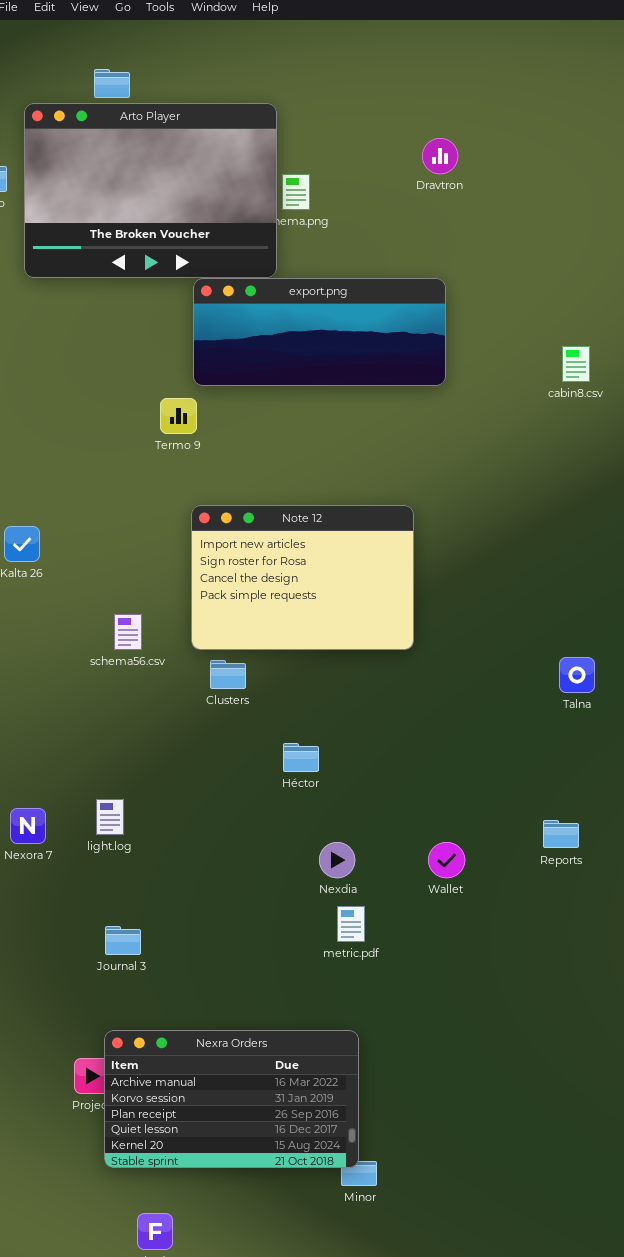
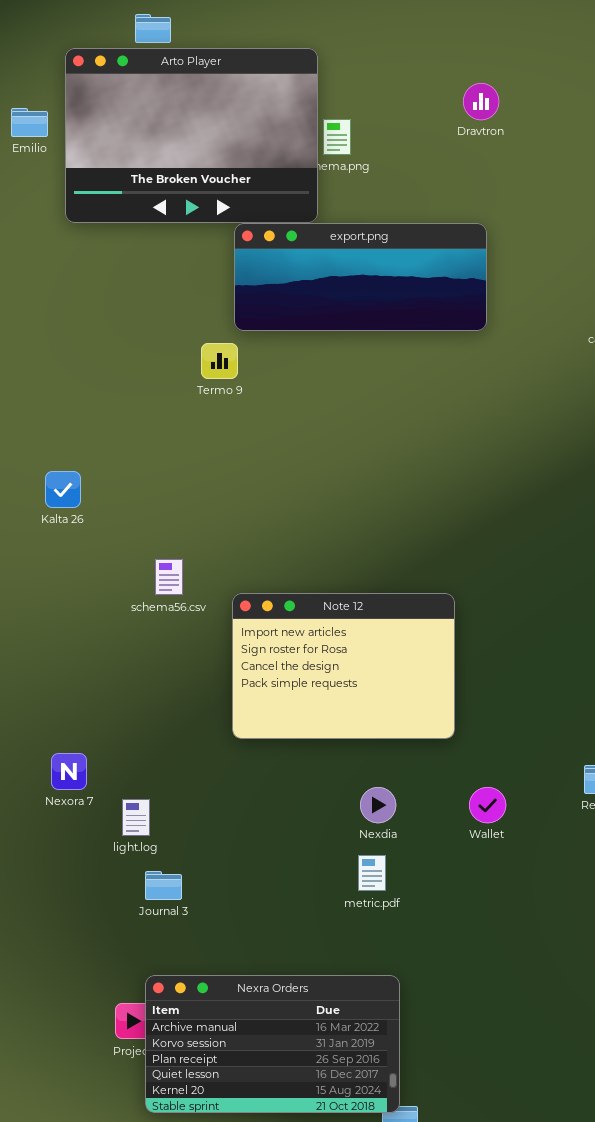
Note 12: [191,505,414,650] -> [232,593,455,739], moved
light.log: [96,799,124,835] -> [122,799,150,836], moved
metric.pdf: [337,906,365,942] -> [358,855,386,891], moved

